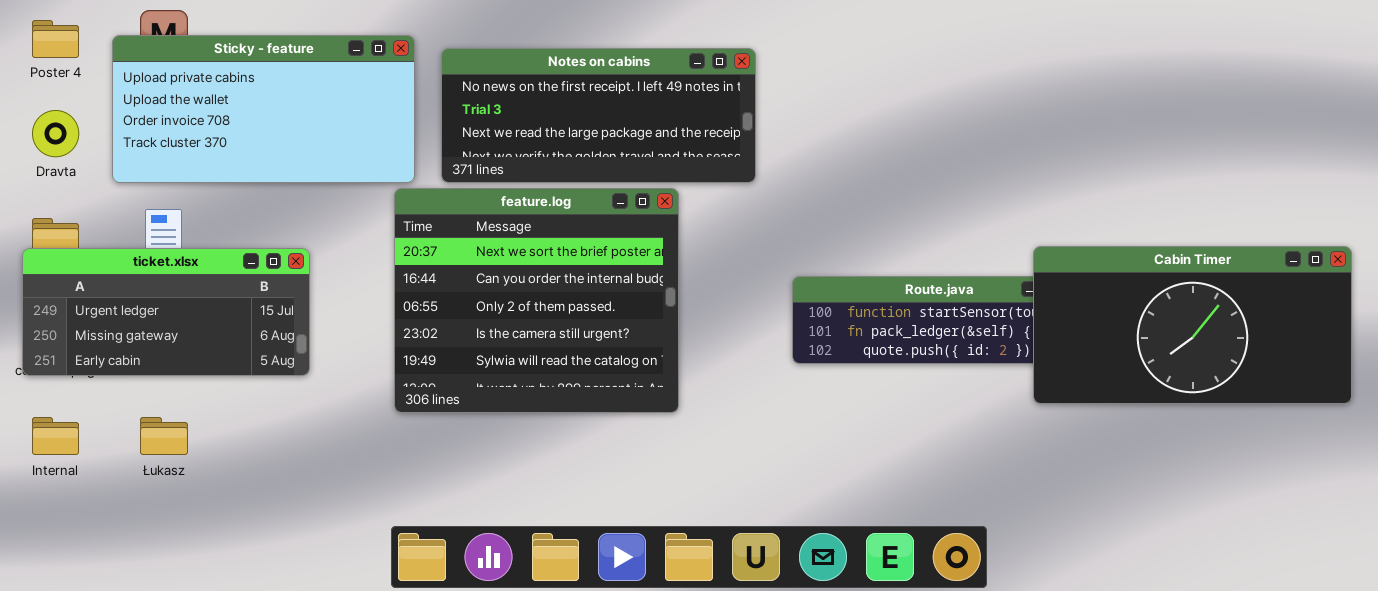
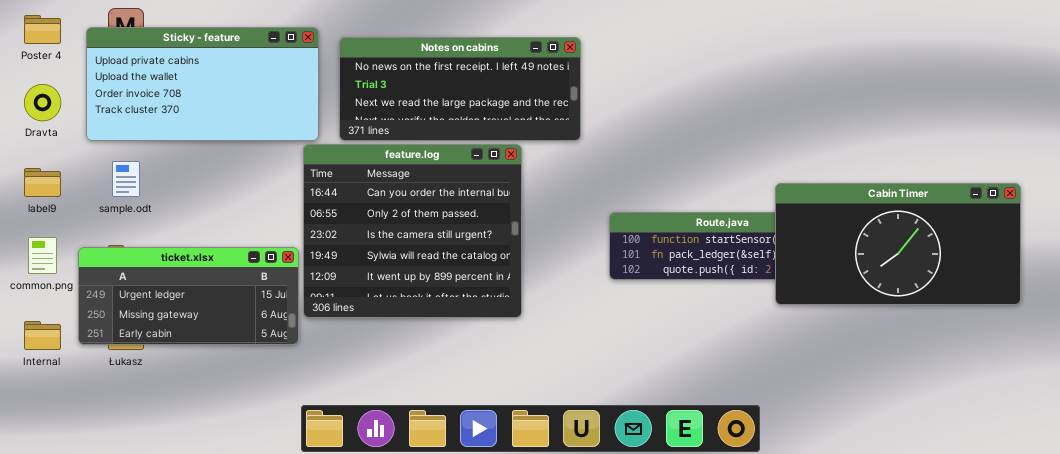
feature.log: [394,188,679,413] -> [303,144,522,318], scrolled down 1 row
Cabin Timer: [1033,246,1352,404] -> [775,183,1021,305], moved
ticket.xlsx: [22,248,310,376] -> [78,247,299,345], moved

